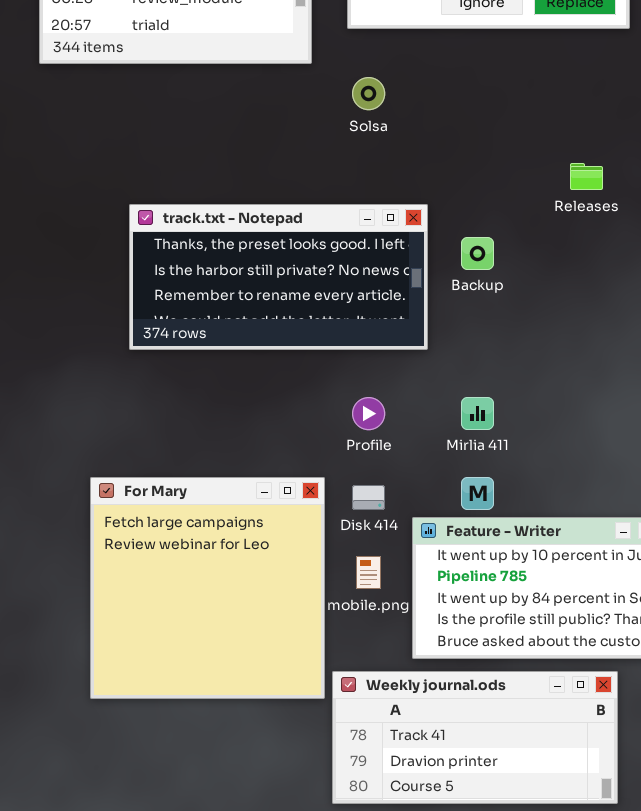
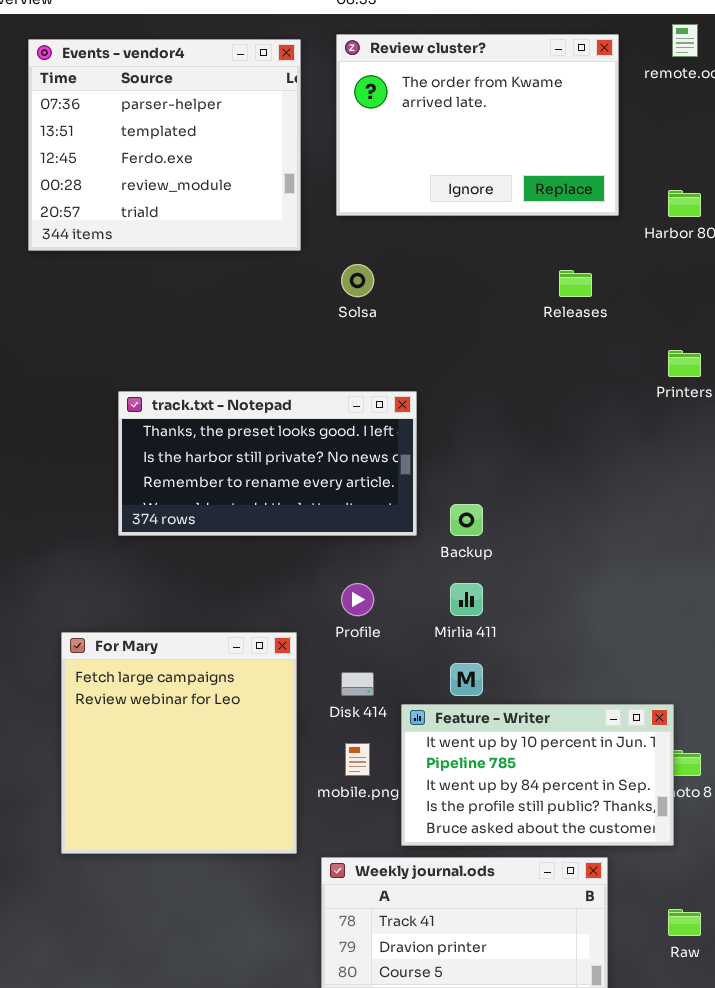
Releases: [570,163,603,190] -> [559,270,592,297], moved
Backup: [461,237,494,270] -> [450,504,483,536], moved
For Mary: [90,477,325,699] -> [61,632,297,854], moved

